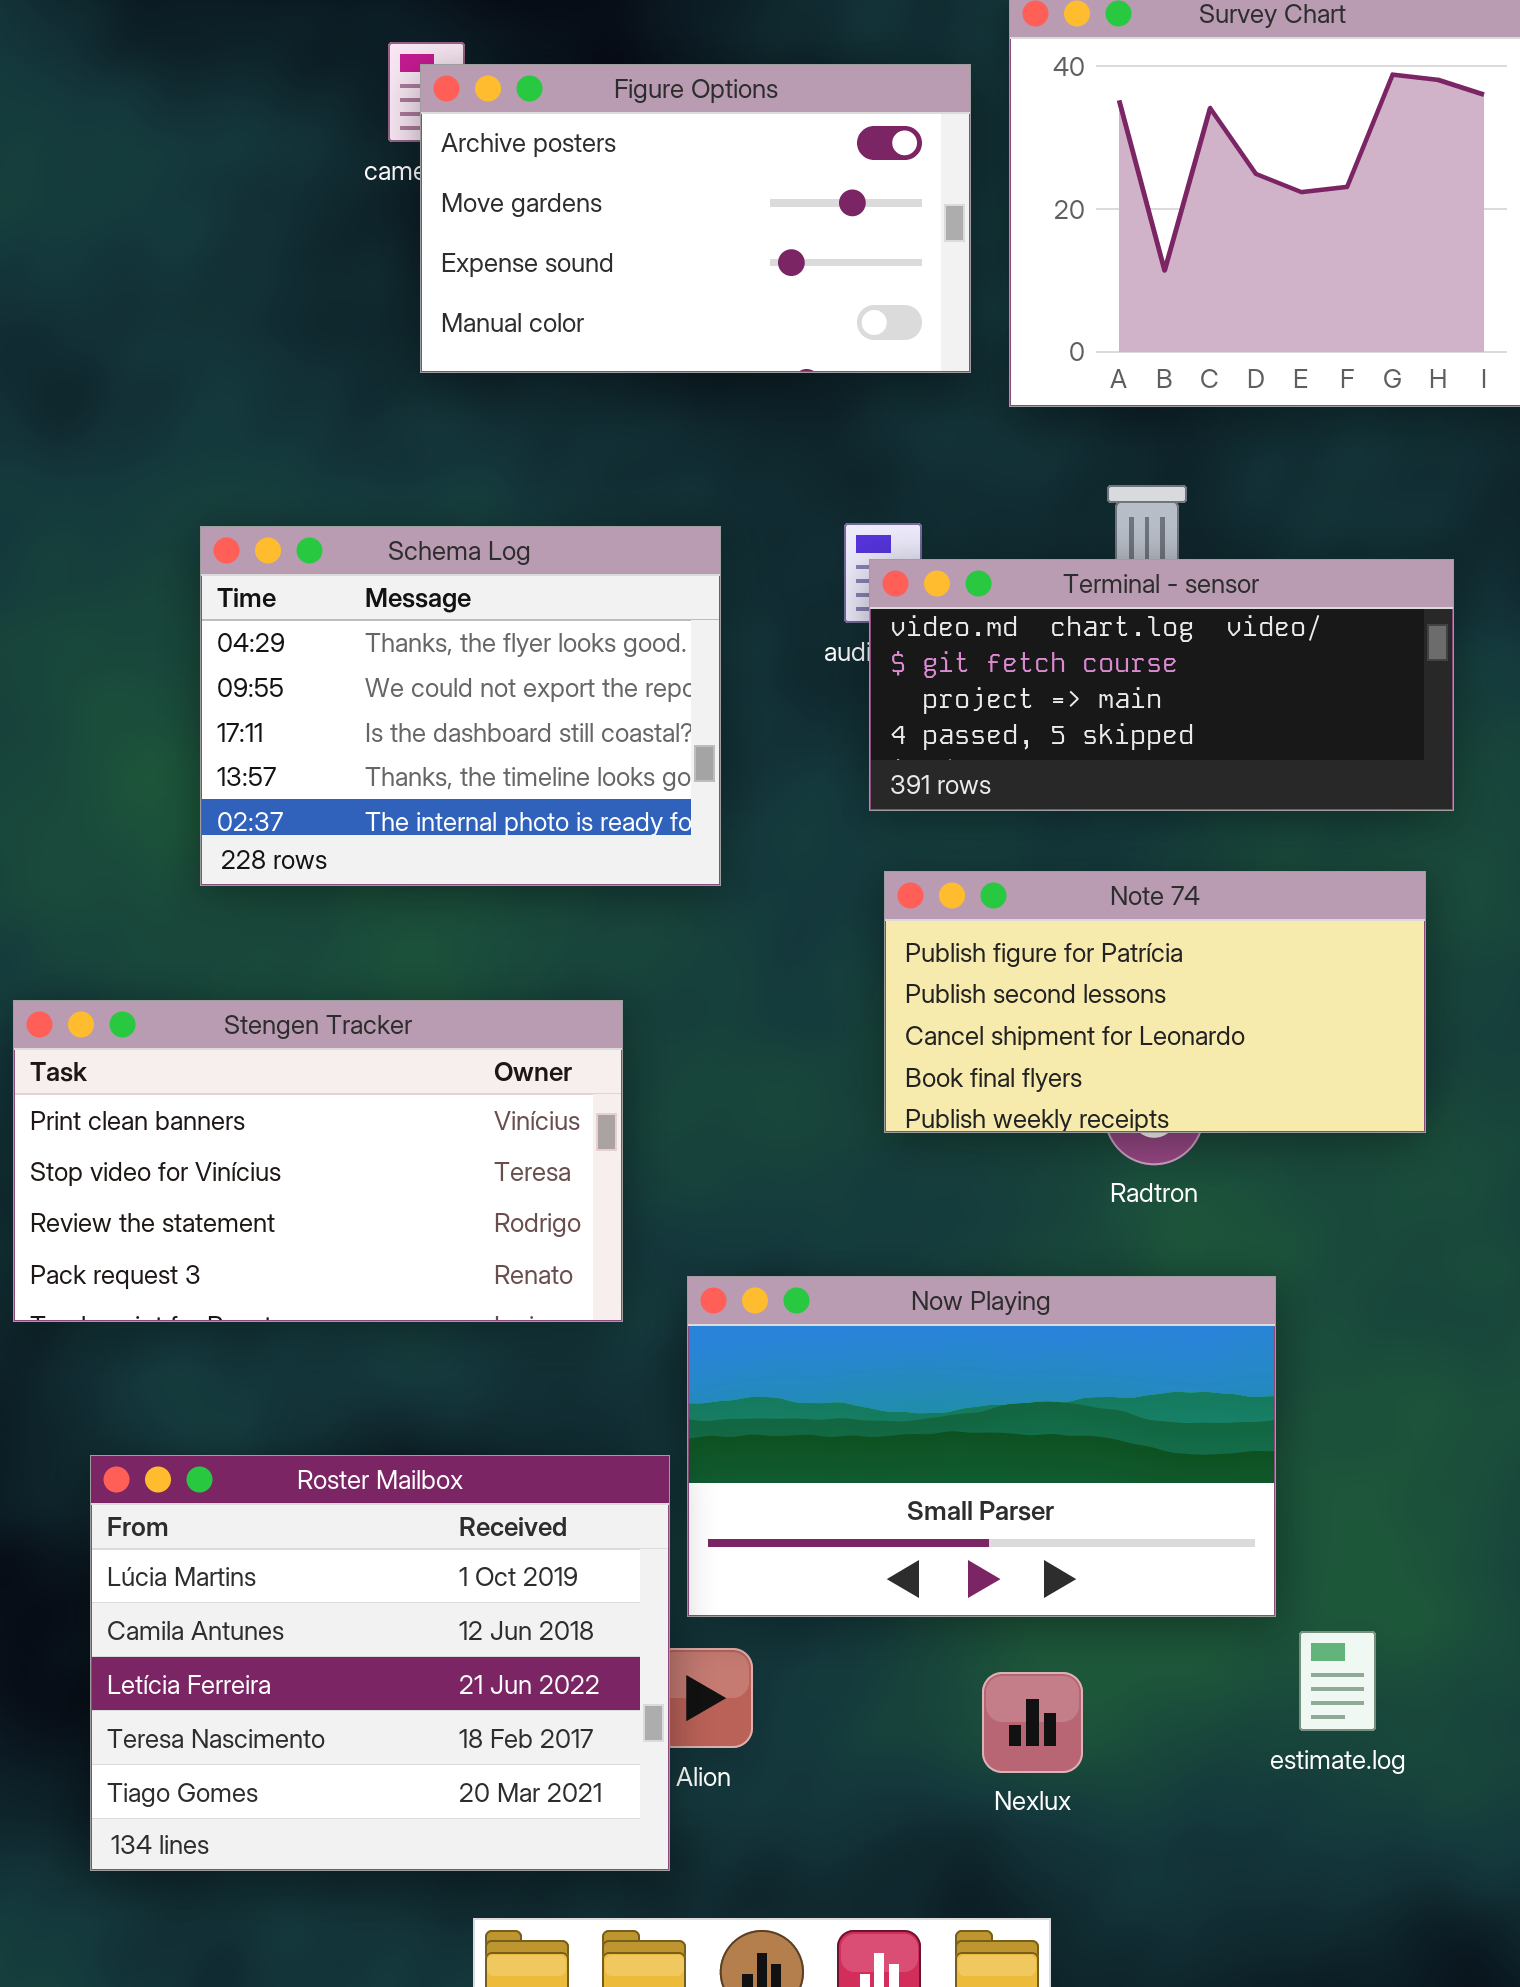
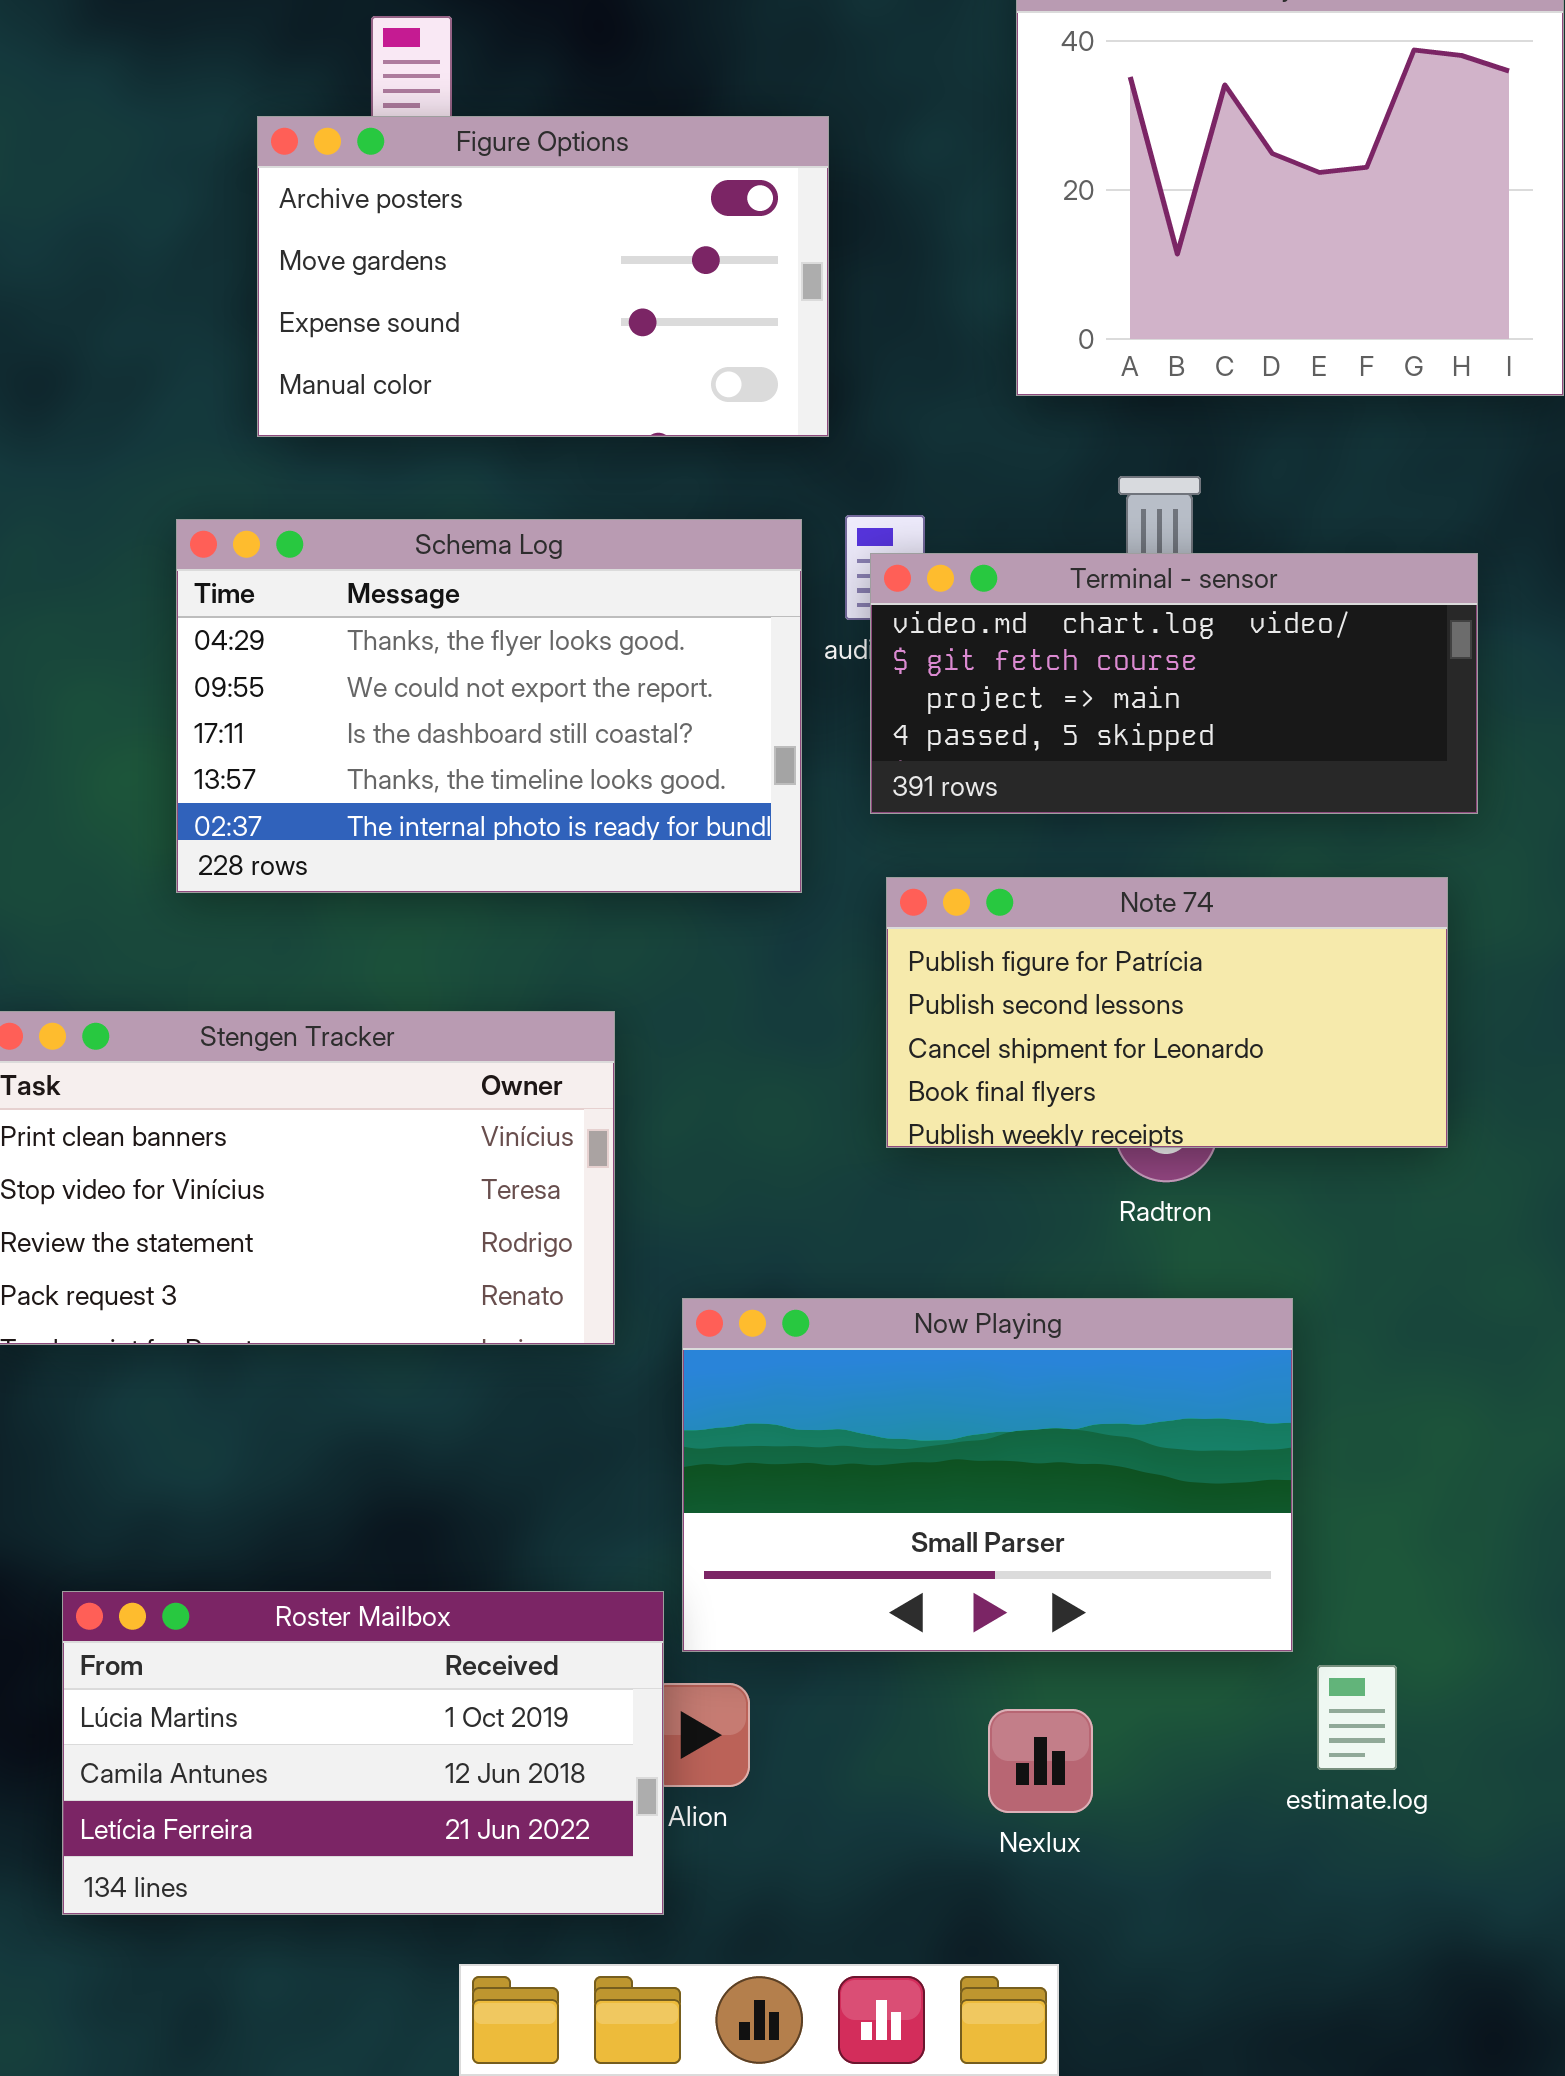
Figure Options: [420,64,971,373] -> [257,116,829,437], moved
Schema Log: [200,526,721,886] -> [176,519,802,893], resized
Roster Mailbox: [90,1455,670,1871] -> [62,1591,664,1915], resized

